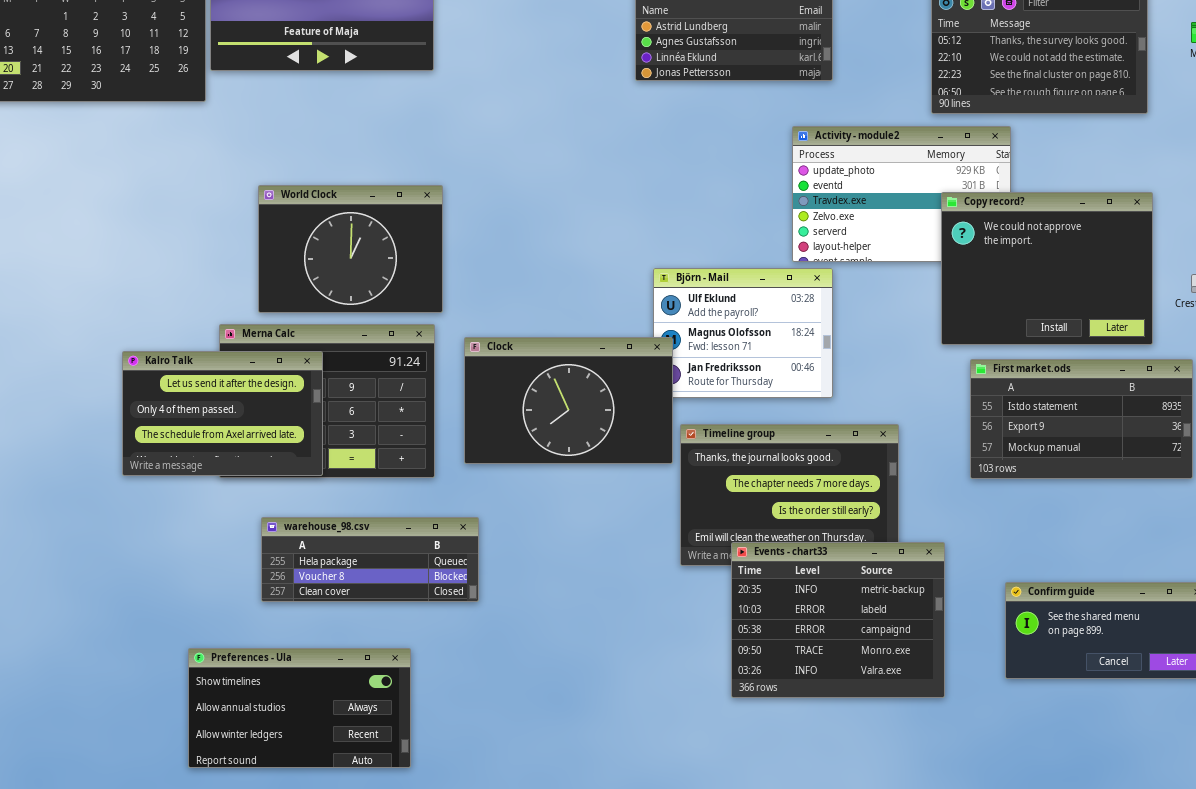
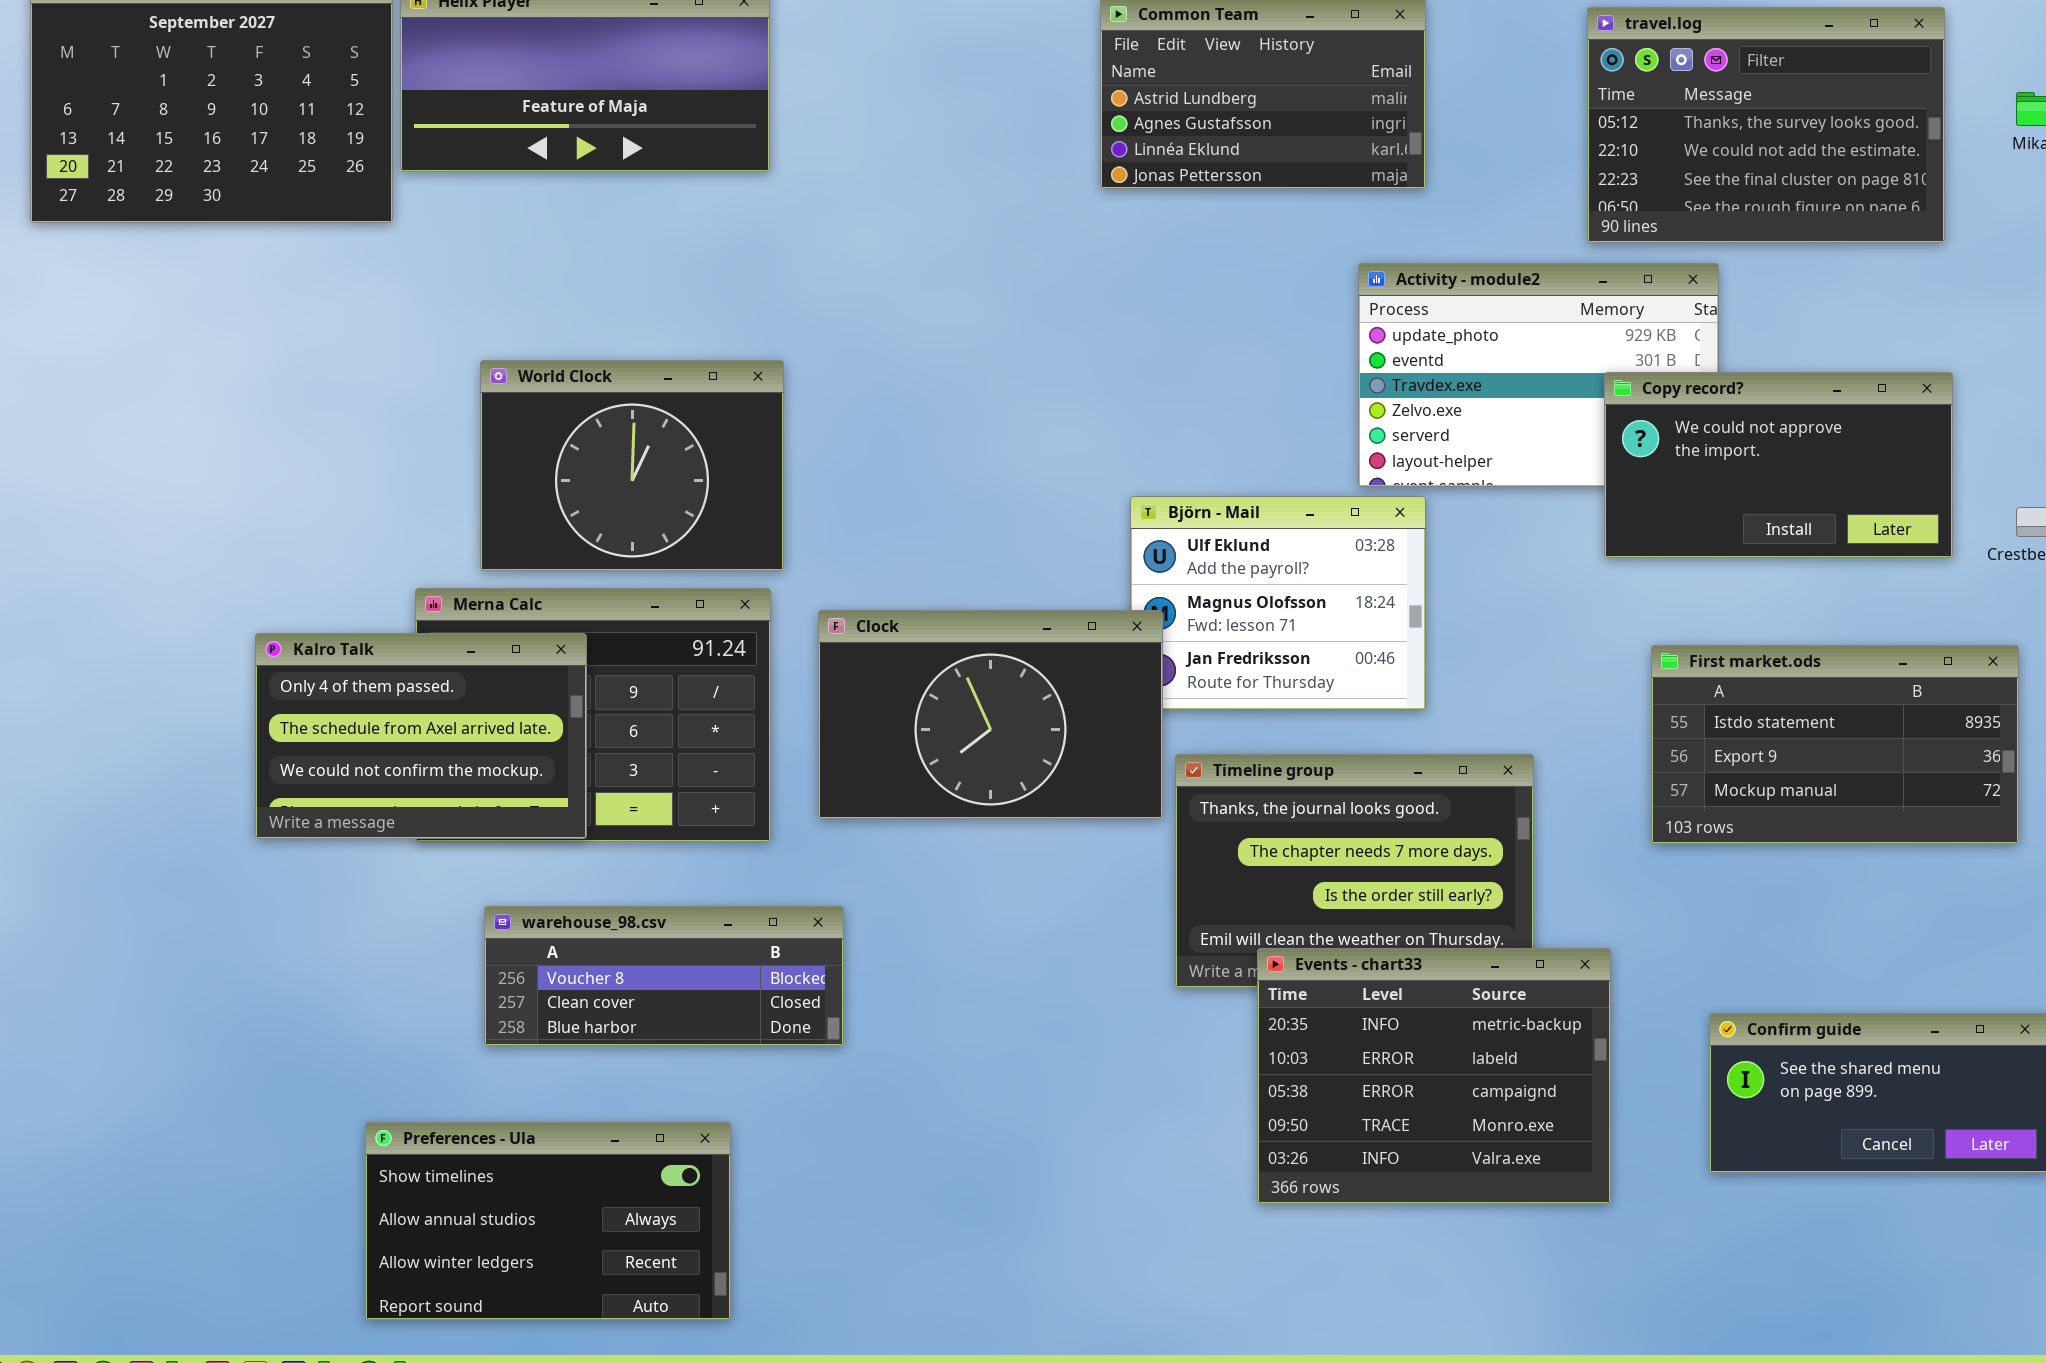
Copy record?: [941,192,1153,345] -> [1604,372,1953,558], resized
Kalro Talk: [122,351,323,476] -> [255,633,587,839], scrolled down 1 row
warehouse_98.csv: [261,517,479,602] -> [484,906,844,1046], scrolled down 1 row

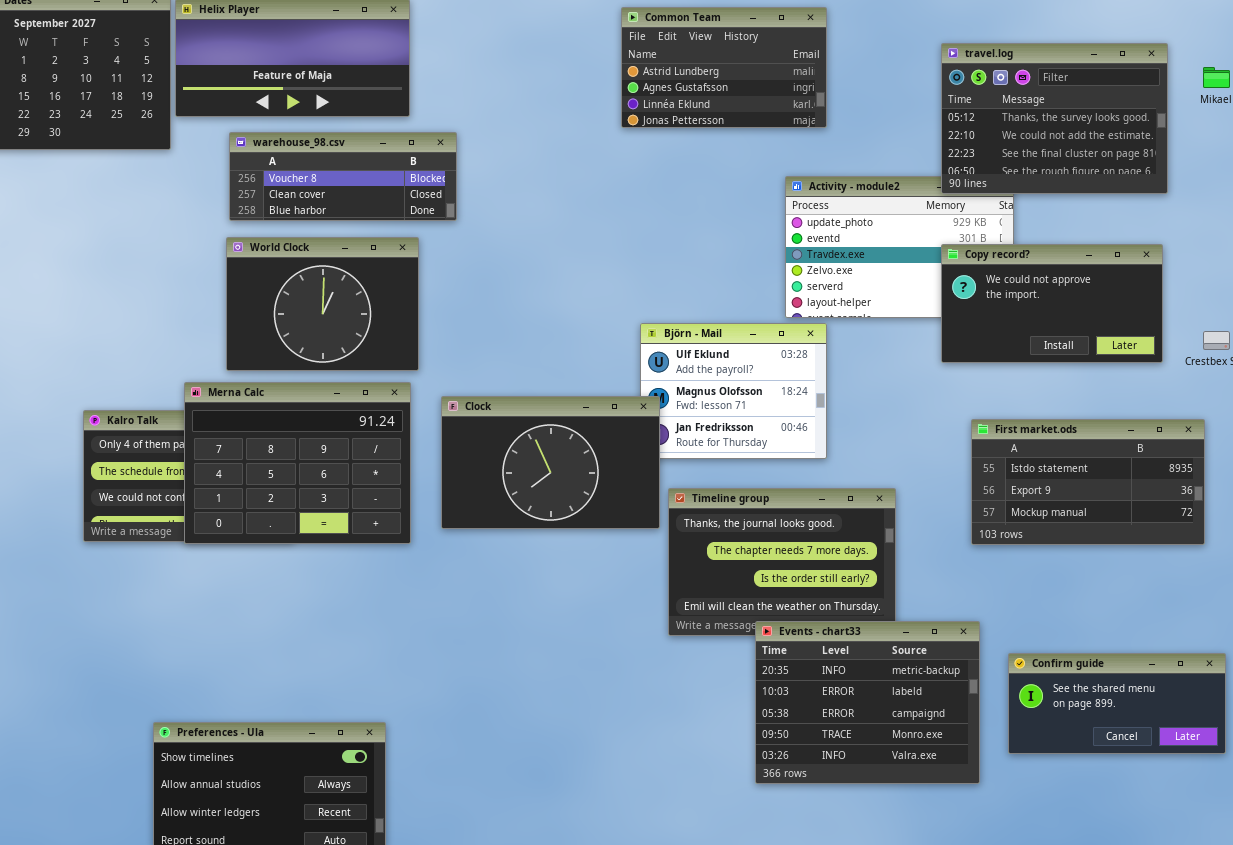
travel.log: [1587,7,1945,243] -> [941,43,1168,194], moved
Merna Calc: [415,588,771,842] -> [184,382,411,544], raised
warehouse_98.csv: [484,906,844,1046] -> [229,132,457,221], moved
Events - chart33: [1257,948,1611,1204] -> [755,621,980,784], moved

